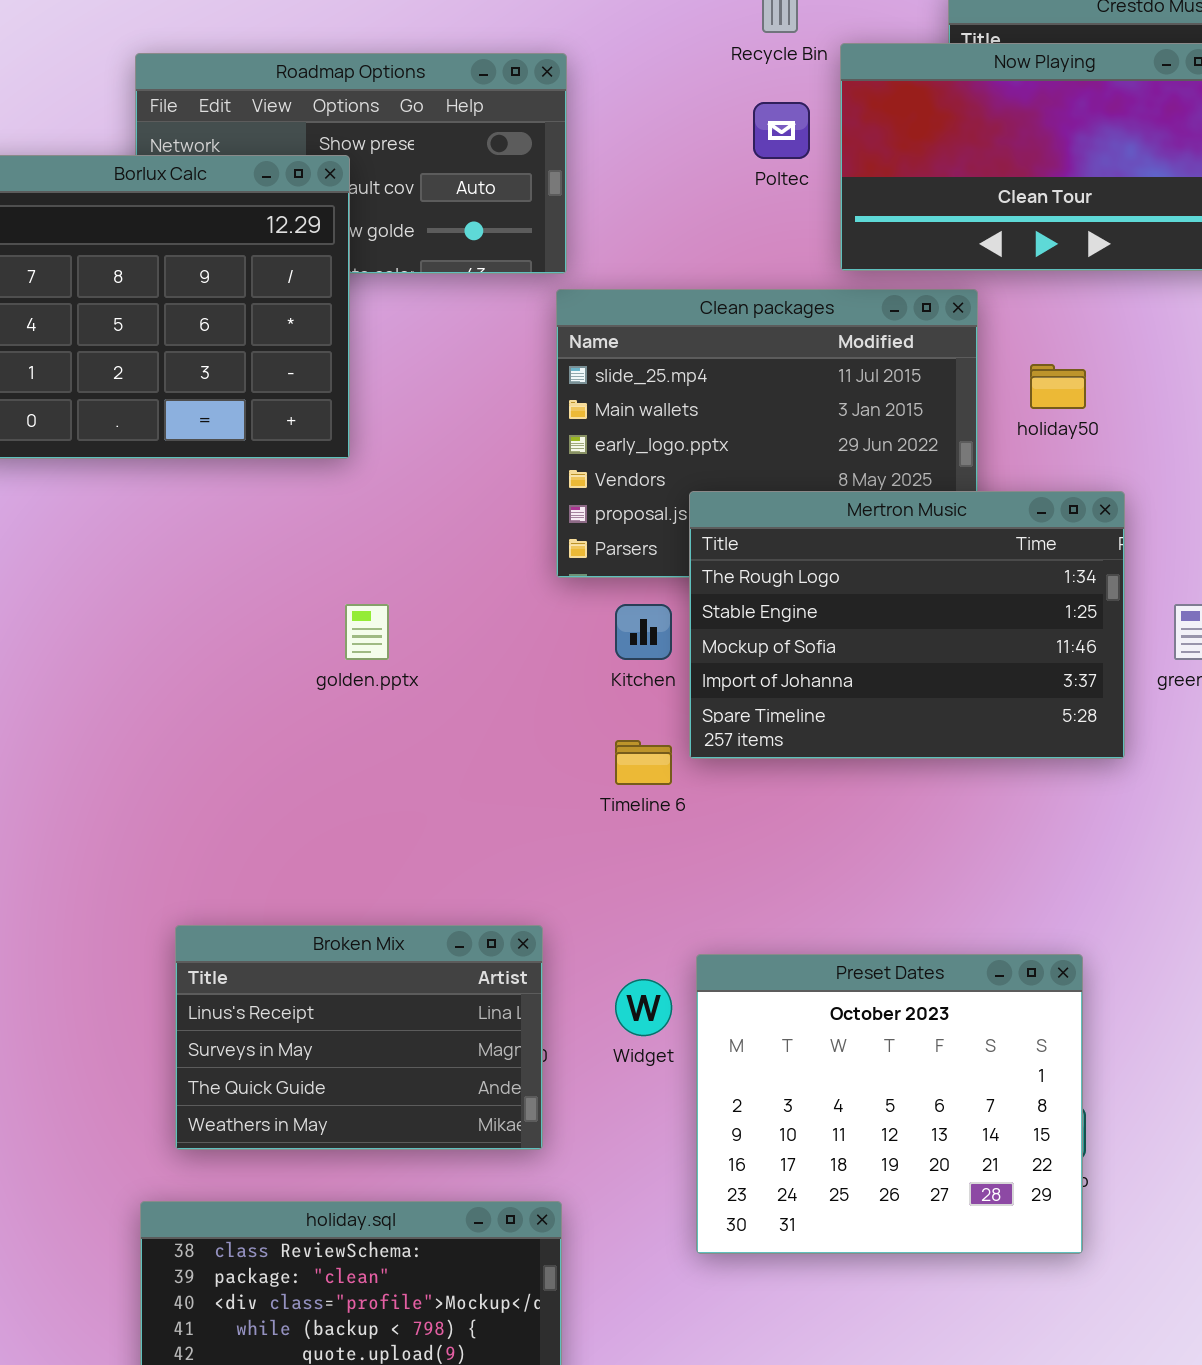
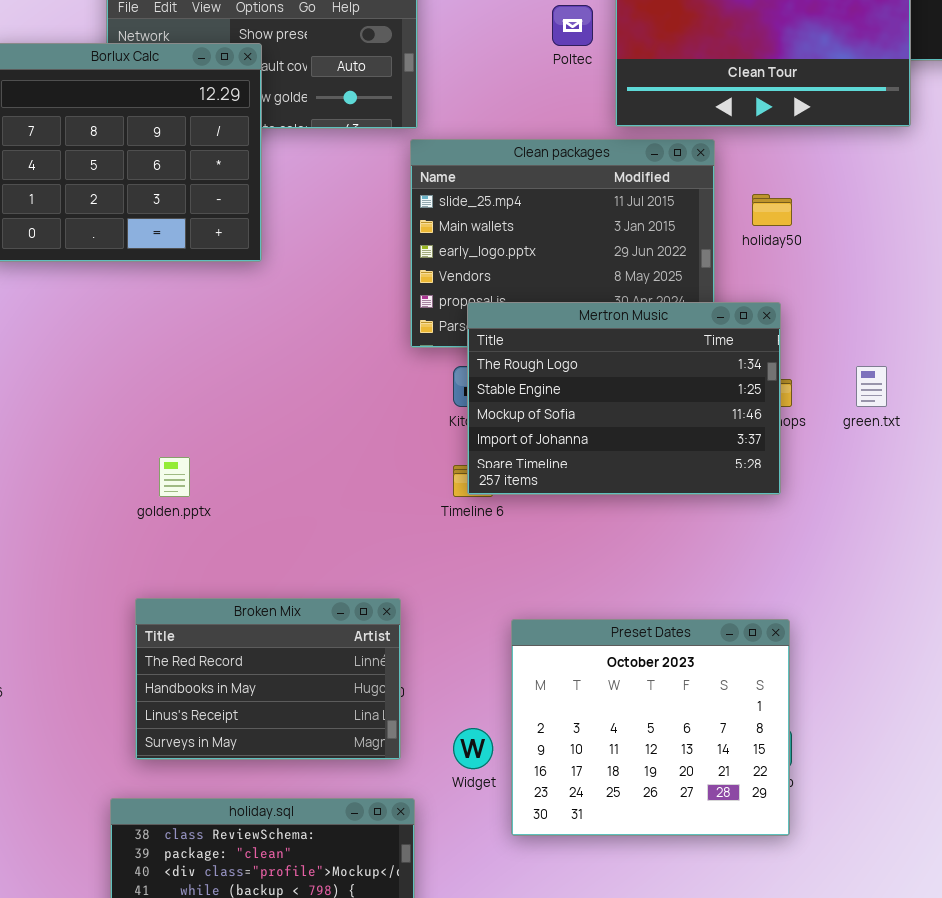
Mertron Music: [689,491,1125,759] -> [467,302,781,495], moved
golden.pptx: [345,604,389,660] -> [159,457,190,497], moved
Broken Mix: [175,925,543,1150] -> [135,598,401,760], scrolled up 2 rows
Widget: [615,979,672,1036] -> [453,728,493,769], moved

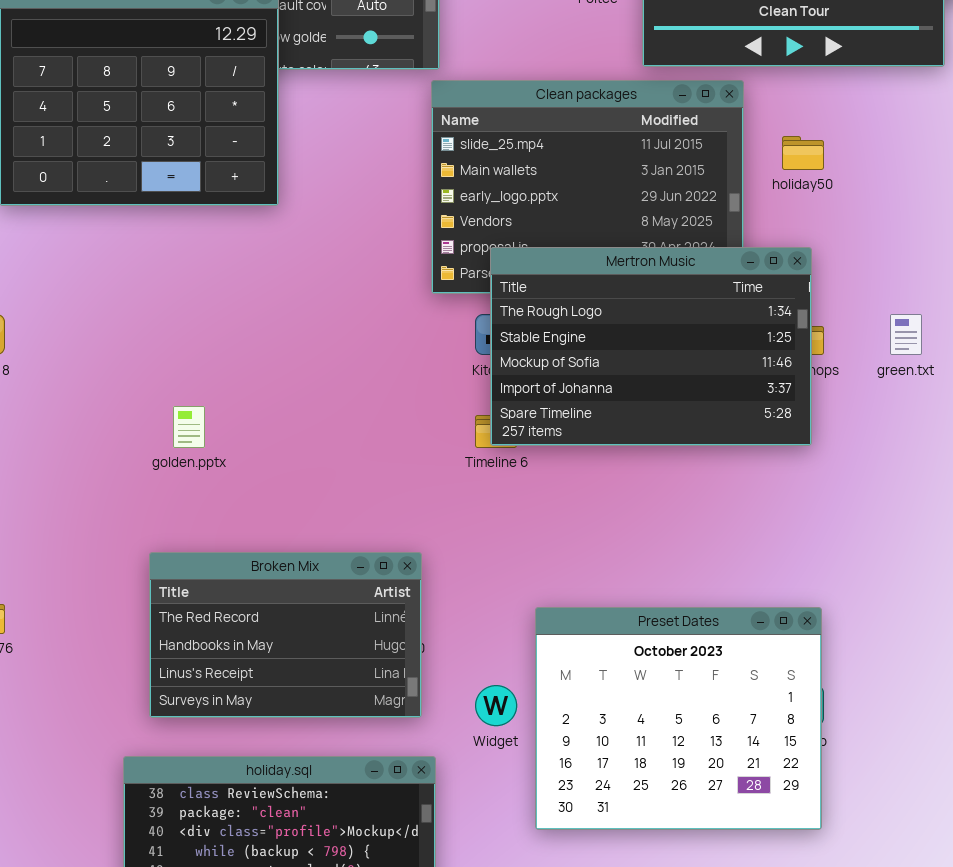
Preset Dates: [511,619,790,836] -> [535,607,822,830], moved

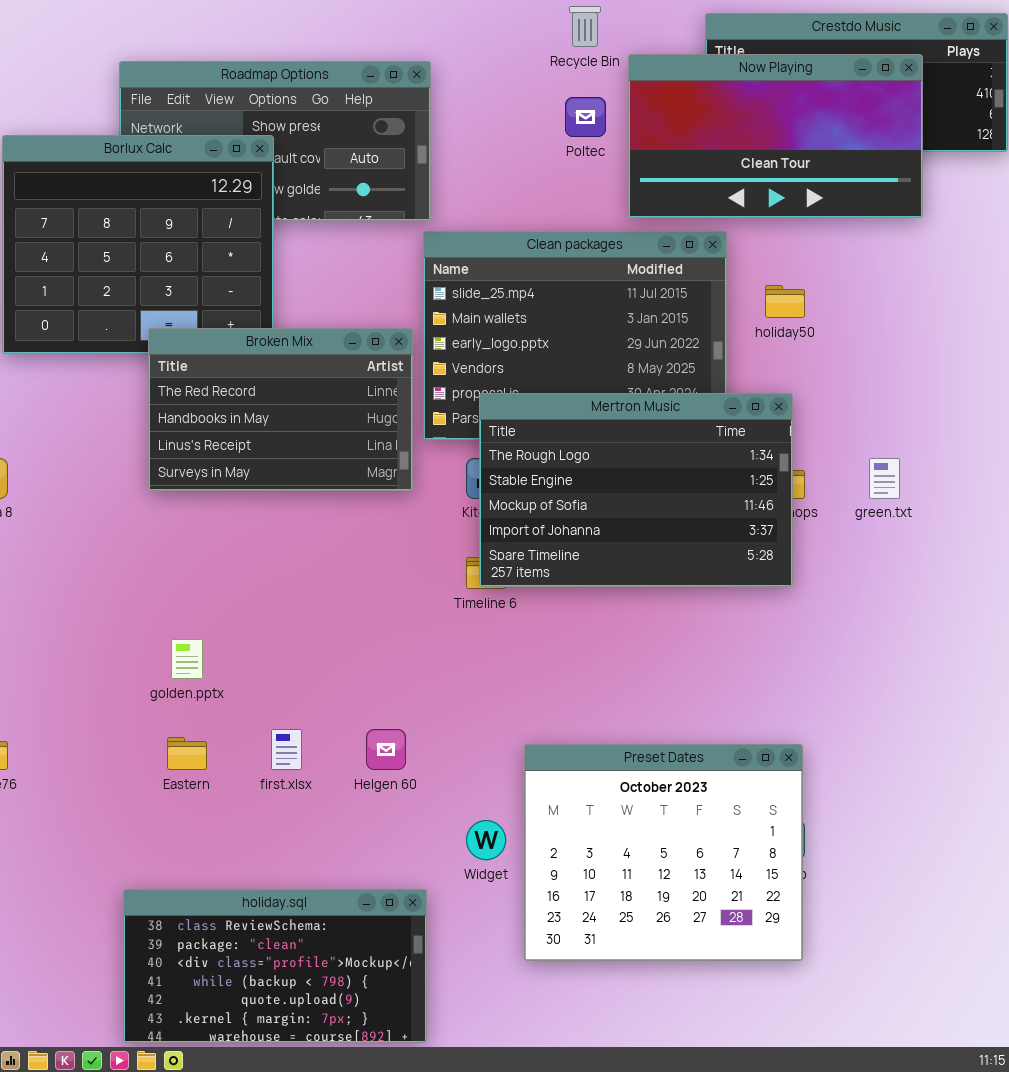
golden.pptx: [173,406,205,448] -> [171,639,203,679], moved
Broken Mix: [149,552,422,718] -> [148,328,413,491], moved

